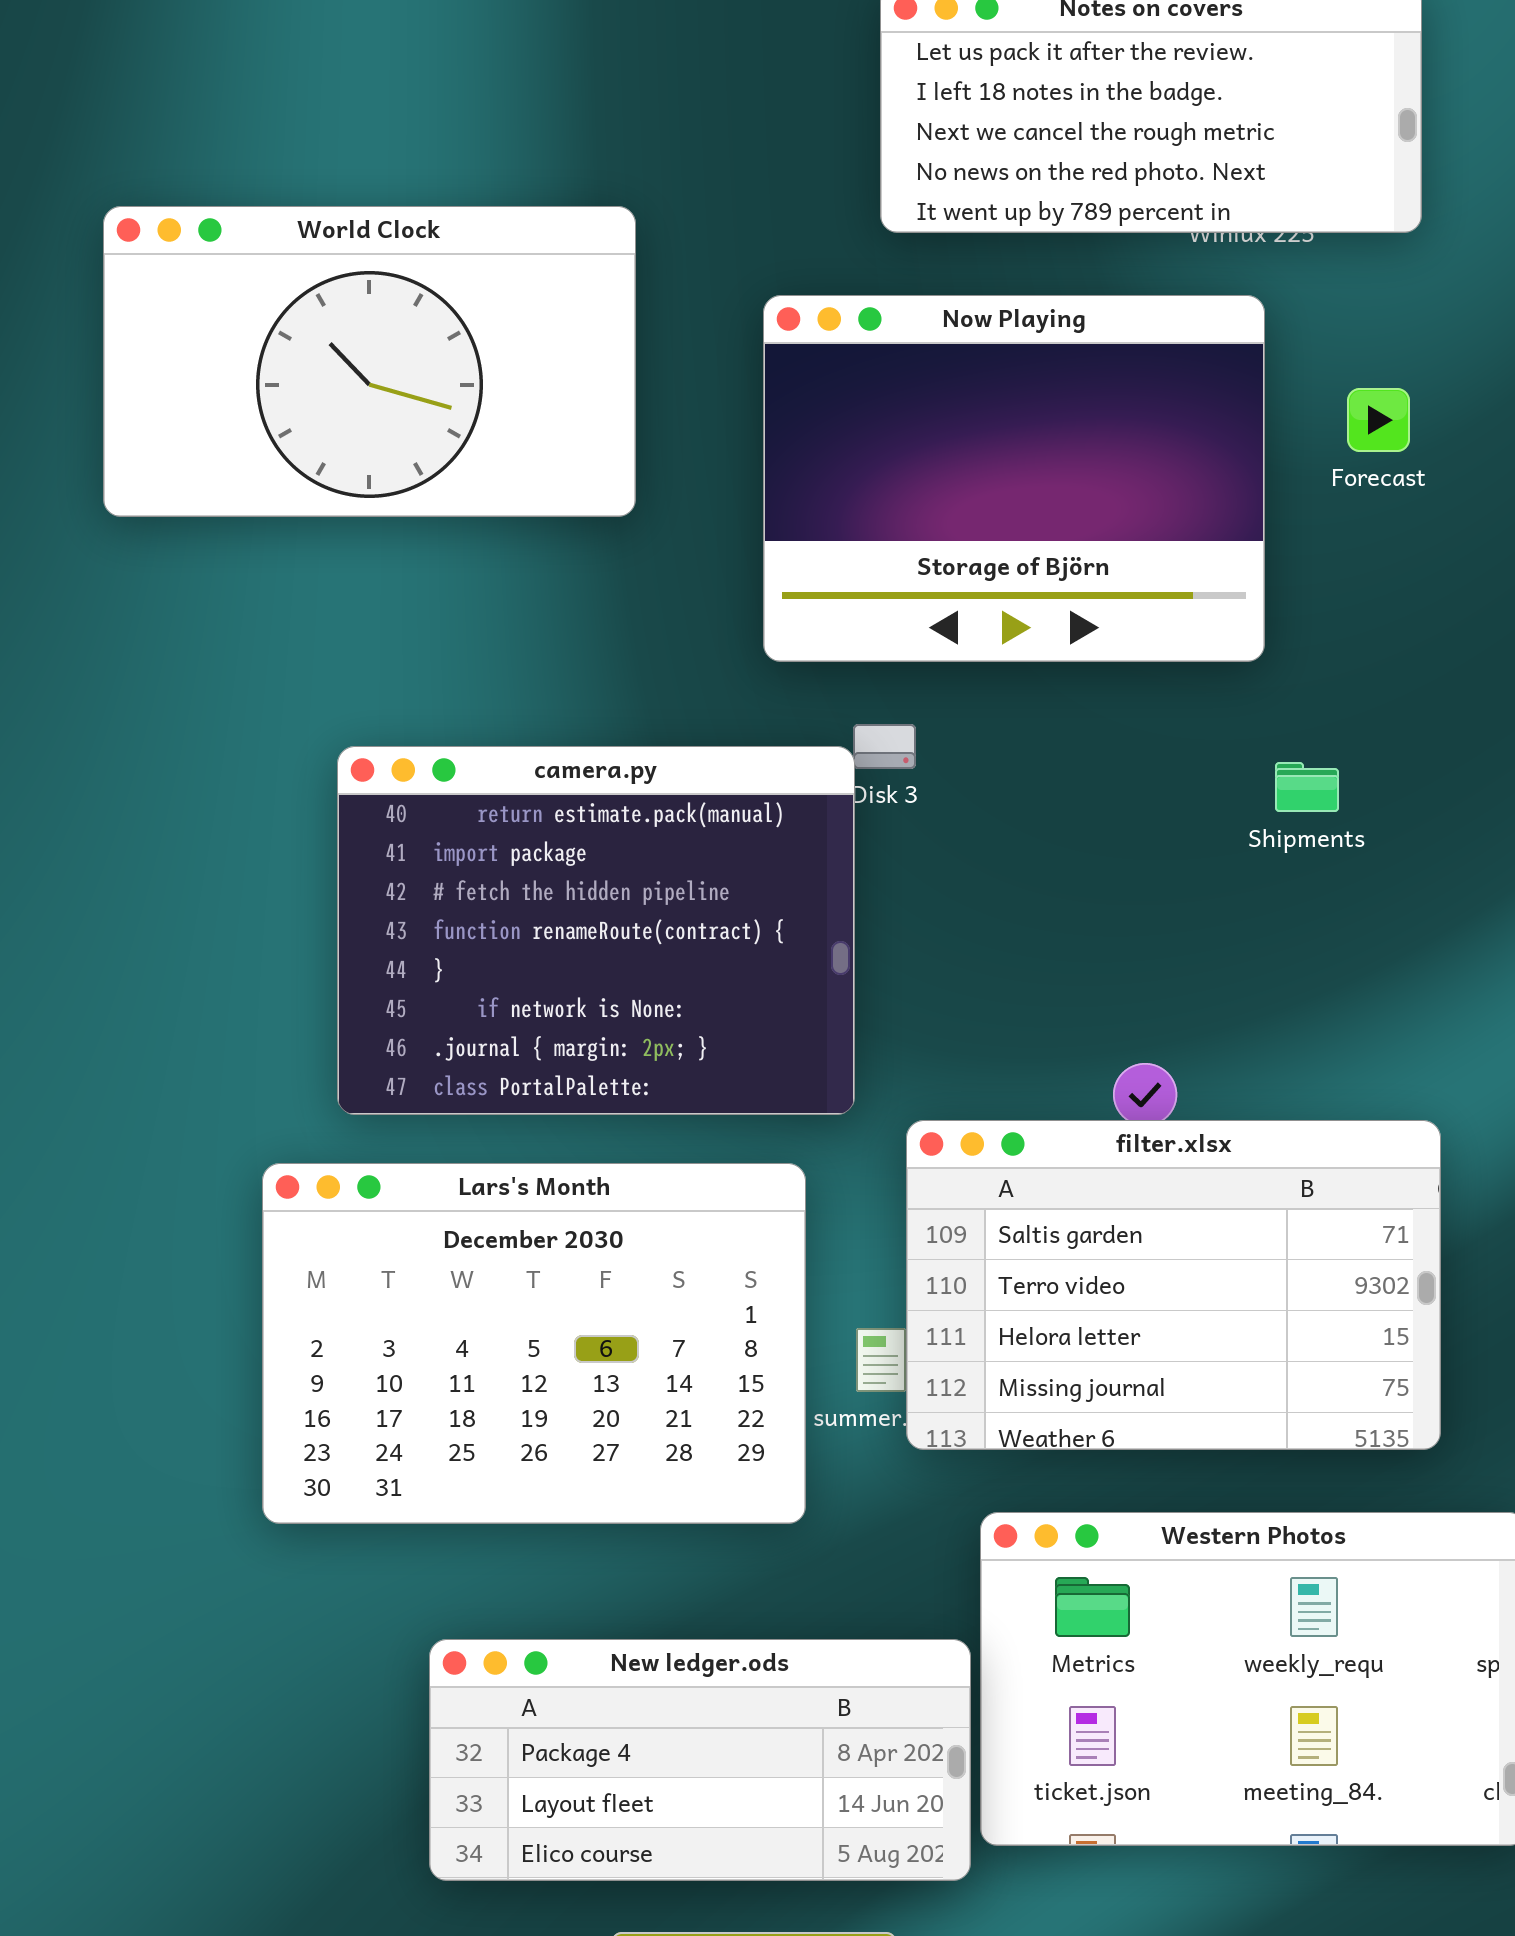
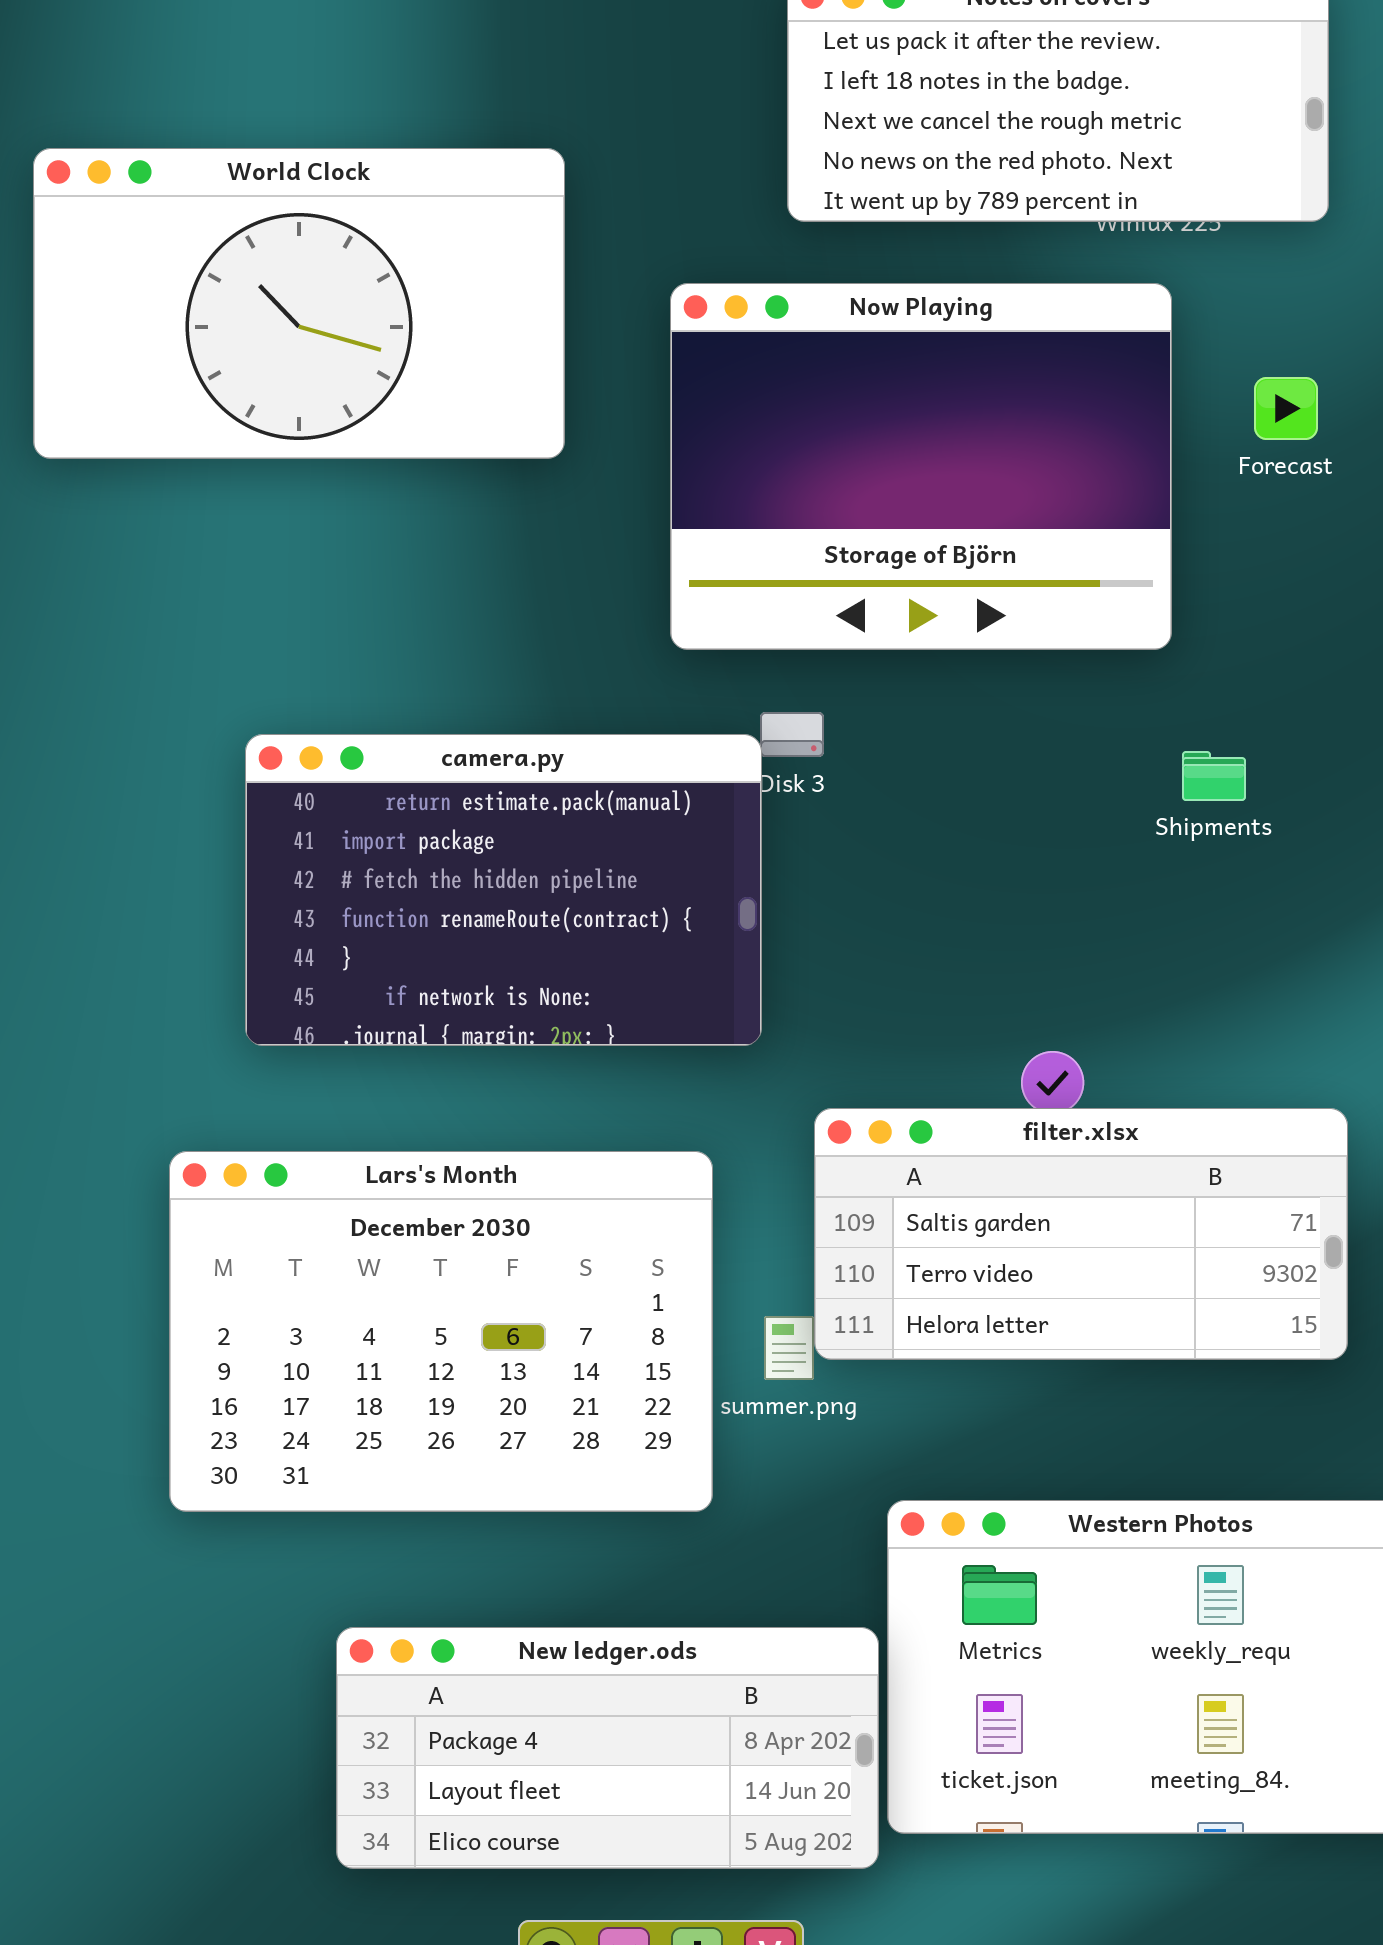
World Clock: [103,206,636,517] -> [33,148,565,459], moved
camera.py: [337,746,855,1115] -> [245,734,762,1046], resized
filter.xlsx: [906,1120,1441,1450] -> [814,1108,1348,1360], resized

